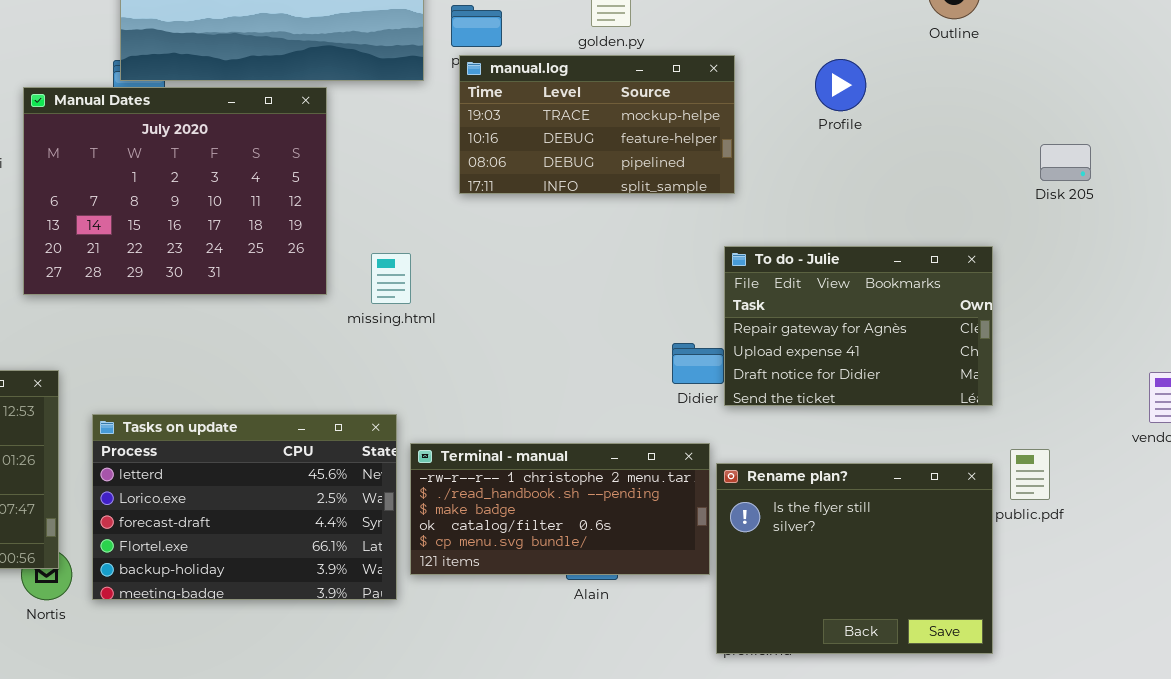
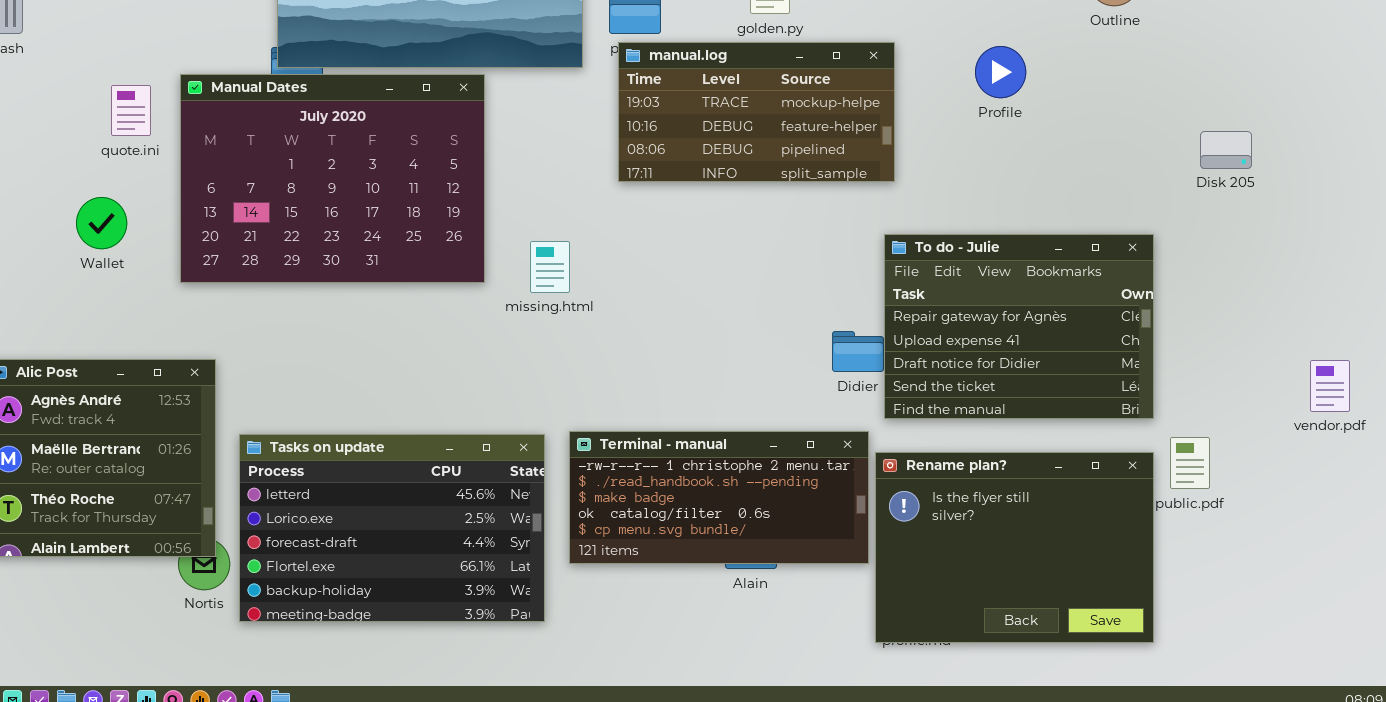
To do - Julie: [724,246,993,406] -> [884,234,1154,419], resized
Tasks on update: [92,414,397,600] -> [239,434,545,622], moved

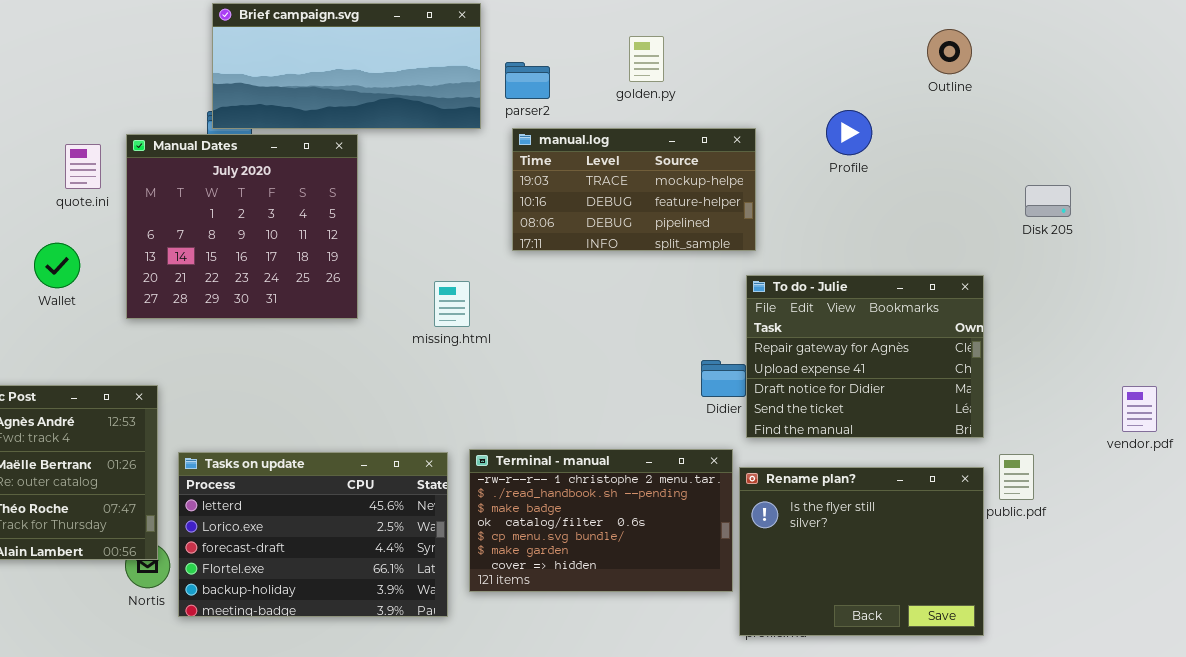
manual.log: [618,42,895,182] -> [512,128,756,251], moved
Manual Dates: [180,74,485,283] -> [126,134,358,319], resized
Terminal - manual: [569,431,869,564] -> [469,449,733,592], resized

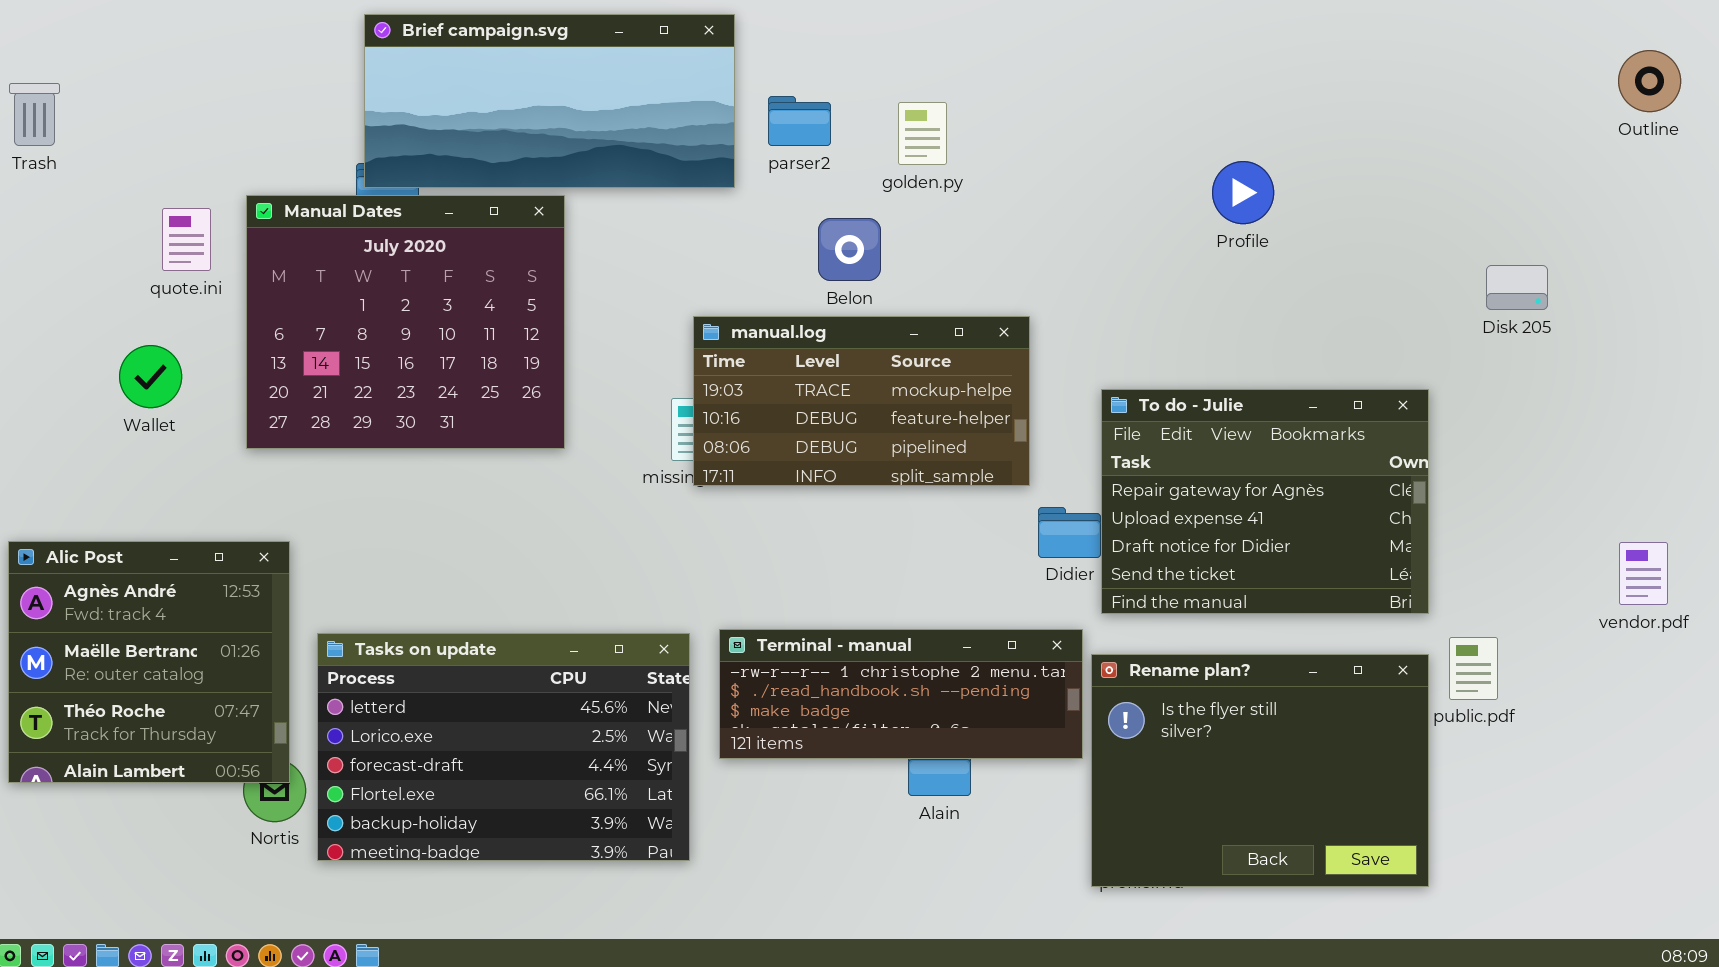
Outline: [927,29,972,74] -> [1618,50,1681,112], moved
golden.py: [629,36,664,82] -> [898,102,947,165], moved
manual.log: [512,128,756,251] -> [693,316,1030,486], moved
Terminal - manual: [469,449,733,592] -> [719,629,1083,759], resized

